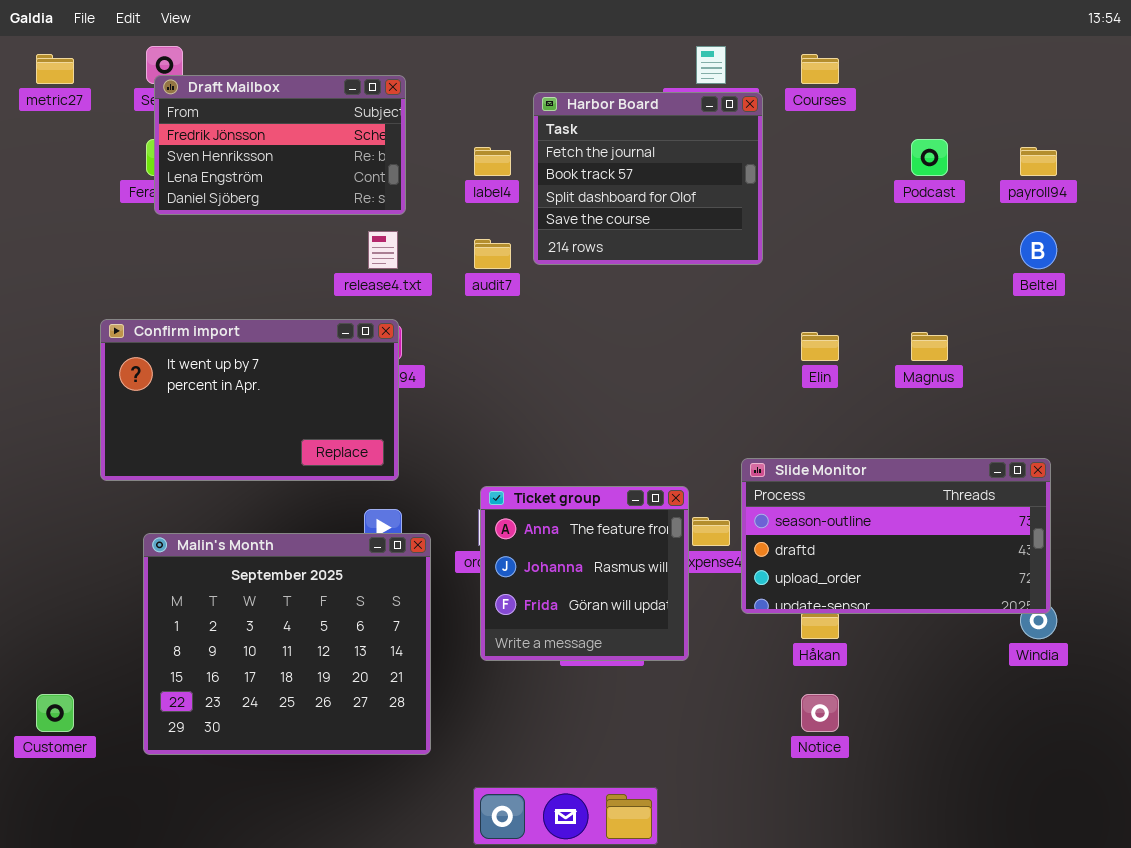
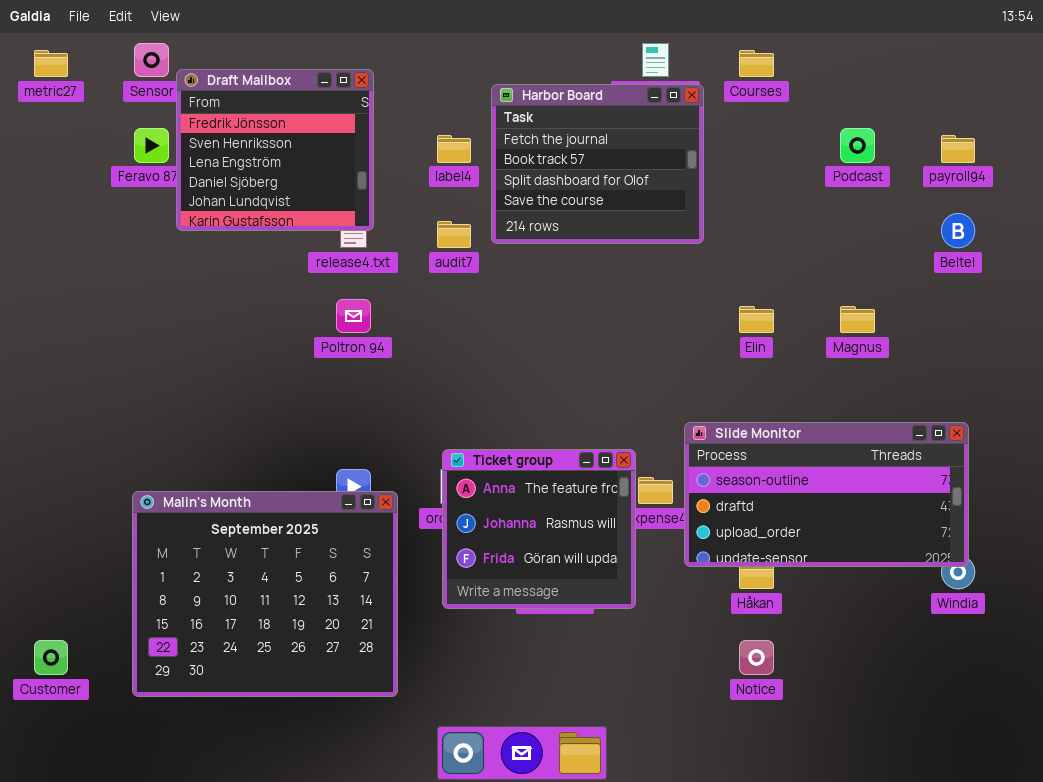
Draft Mailbox: [154,75,406,215] -> [176,69,374,231], resized
Confirm import: [100,319,399,481] -> none, closed

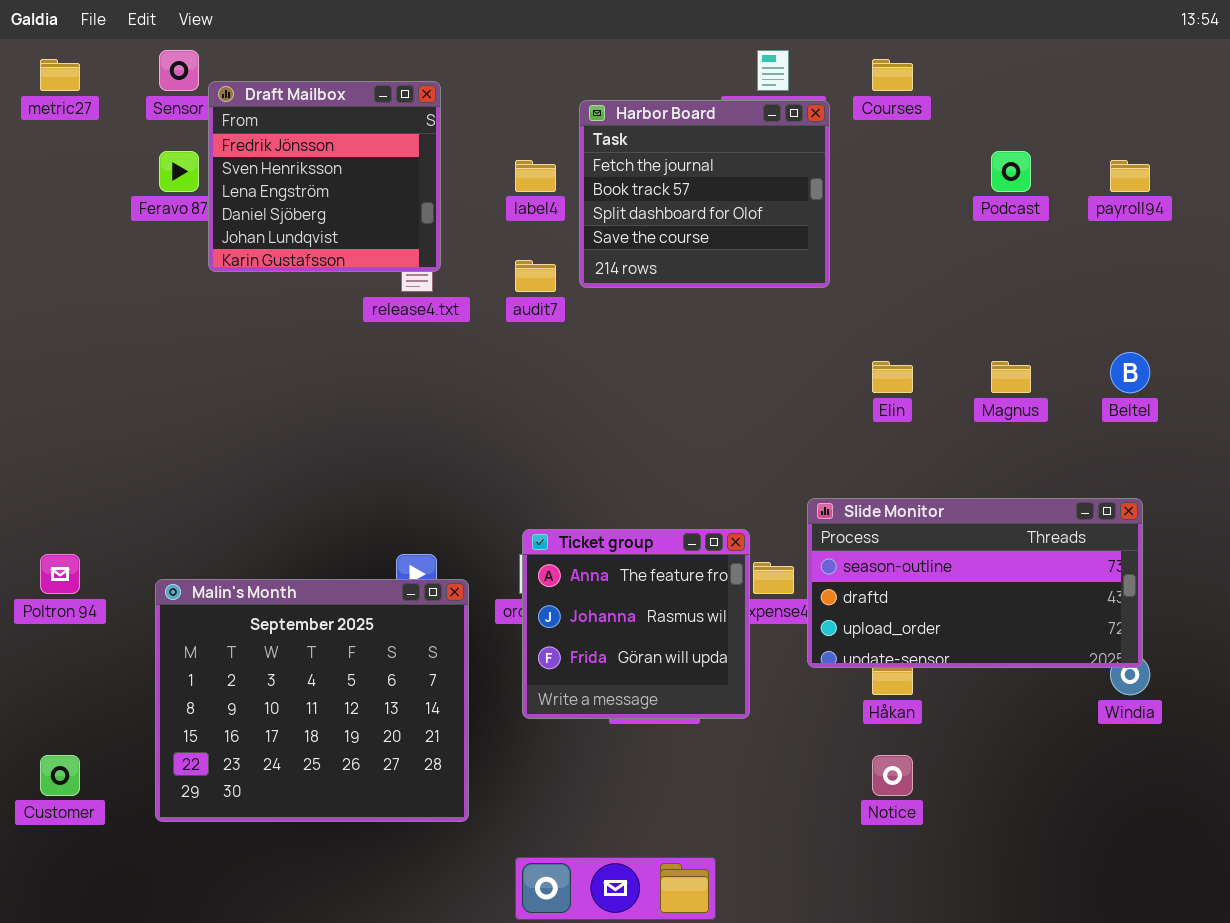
Beltel: [941,213,975,248] -> [1110,352,1150,393], moved
Poltron 94: [336,299,371,333] -> [40,554,80,594], moved

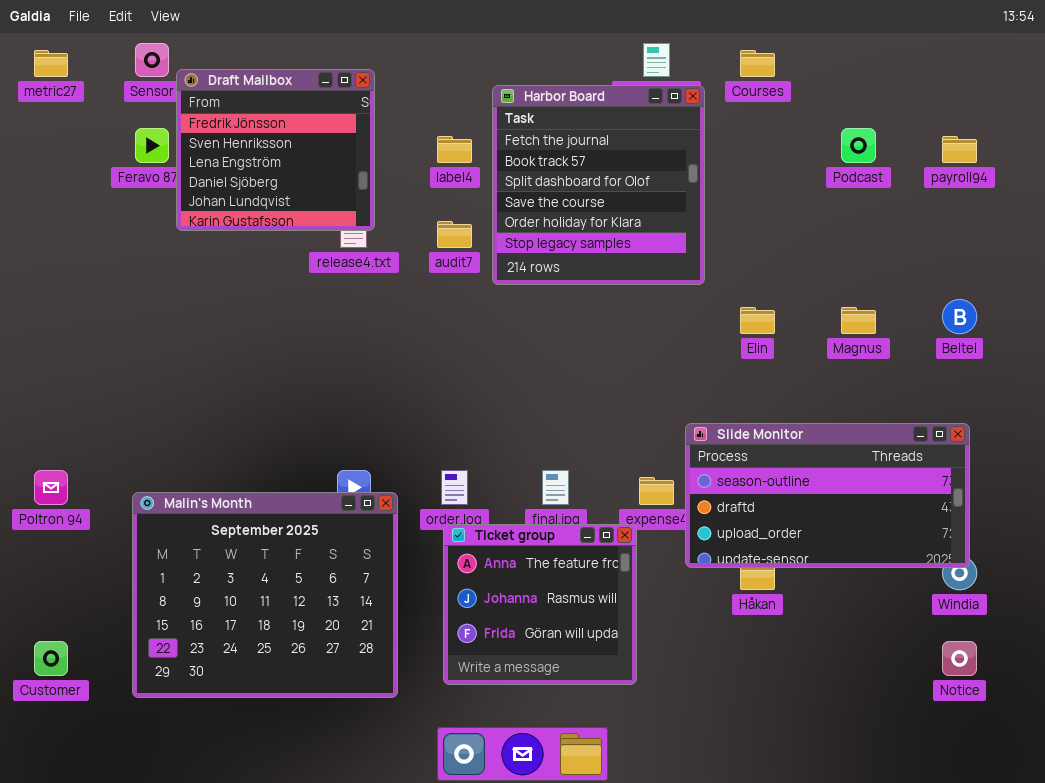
Harbor Board: [579,100,830,288] -> [492,85,705,285], resized
Ticket group: [522,529,750,719] -> [443,524,637,685], moved
Notice: [872,755,913,796] -> [942,641,977,676], moved

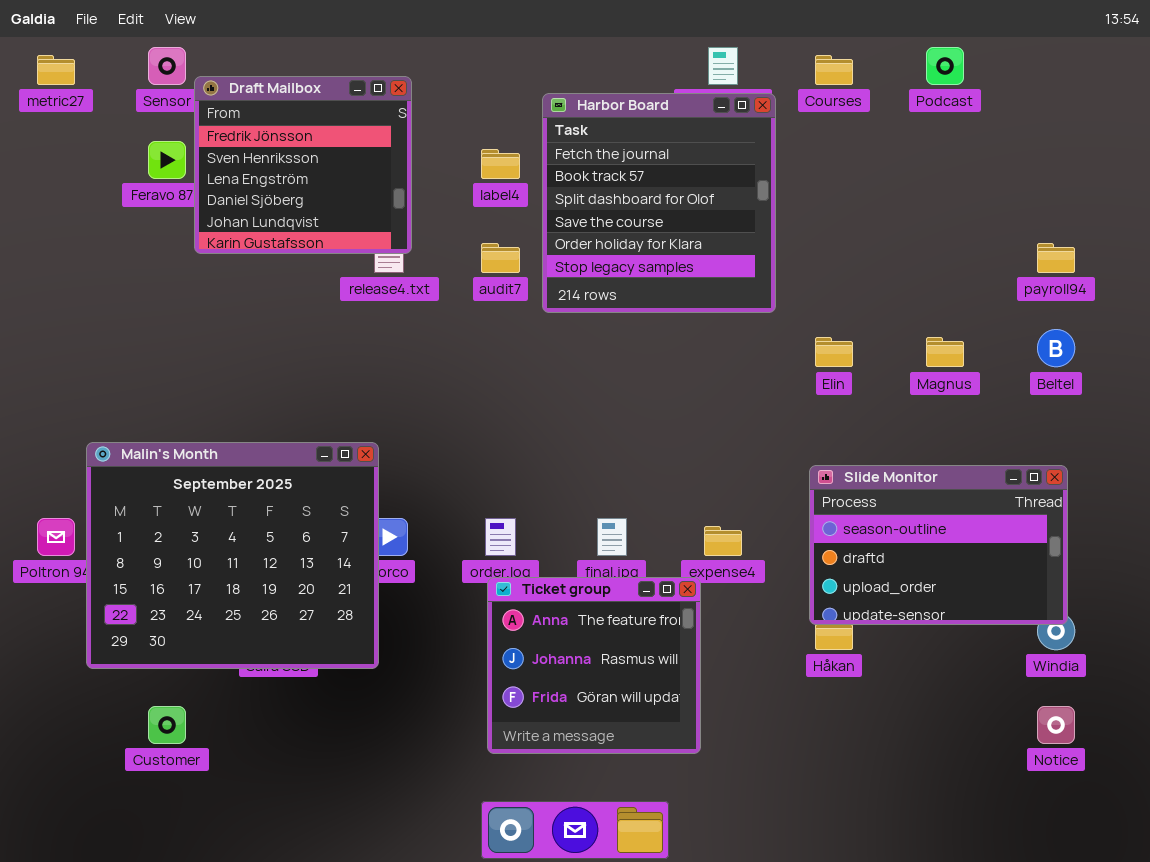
Podcast: [841,128,876,163] -> [926,47,964,85], moved
payroll94: [942,136,977,163] -> [1037,243,1075,273], moved
Slide Monitor: [685,423,970,568] -> [809,465,1068,625], resized
Malin's Month: [132,492,398,698] -> [86,442,379,669], moved
Customer: [34,641,68,676] -> [148,706,186,744], moved

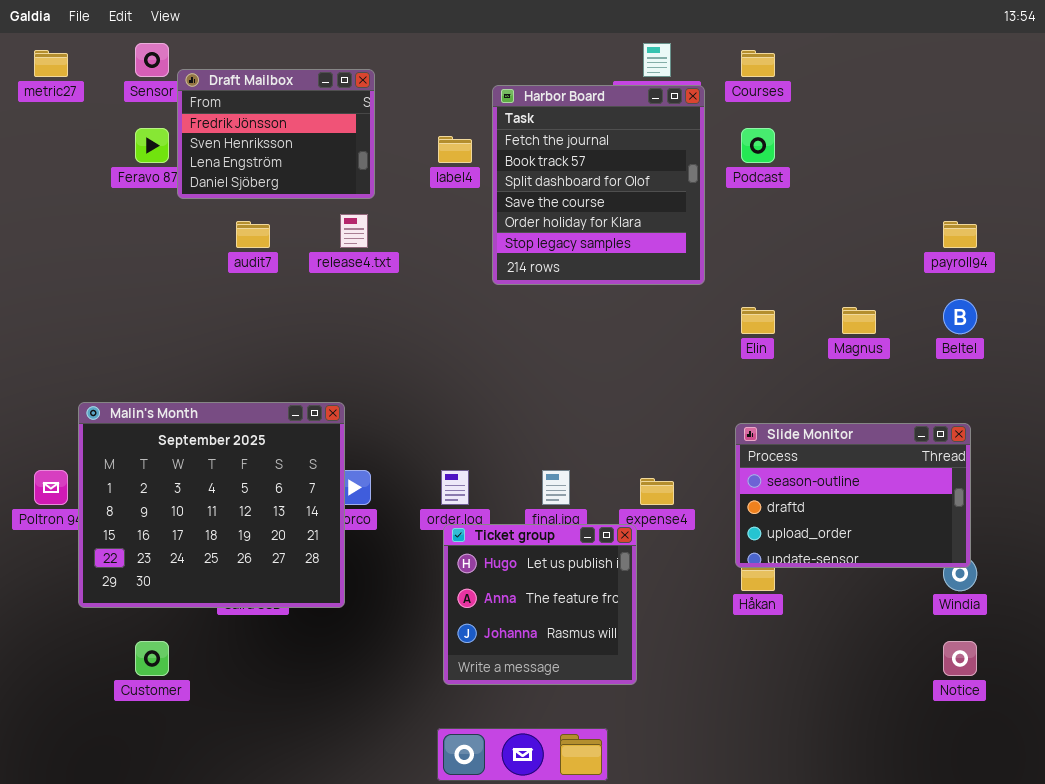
Podcast: [926,47,964,85] -> [741,128,775,163], moved
Draft Mailbox: [194,76,412,254] -> [177,69,375,199], resized
audit7: [481,243,520,273] -> [236,221,270,248], moved
Ticket group: [487,577,701,754] -> [443,524,637,685], scrolled up 1 row

